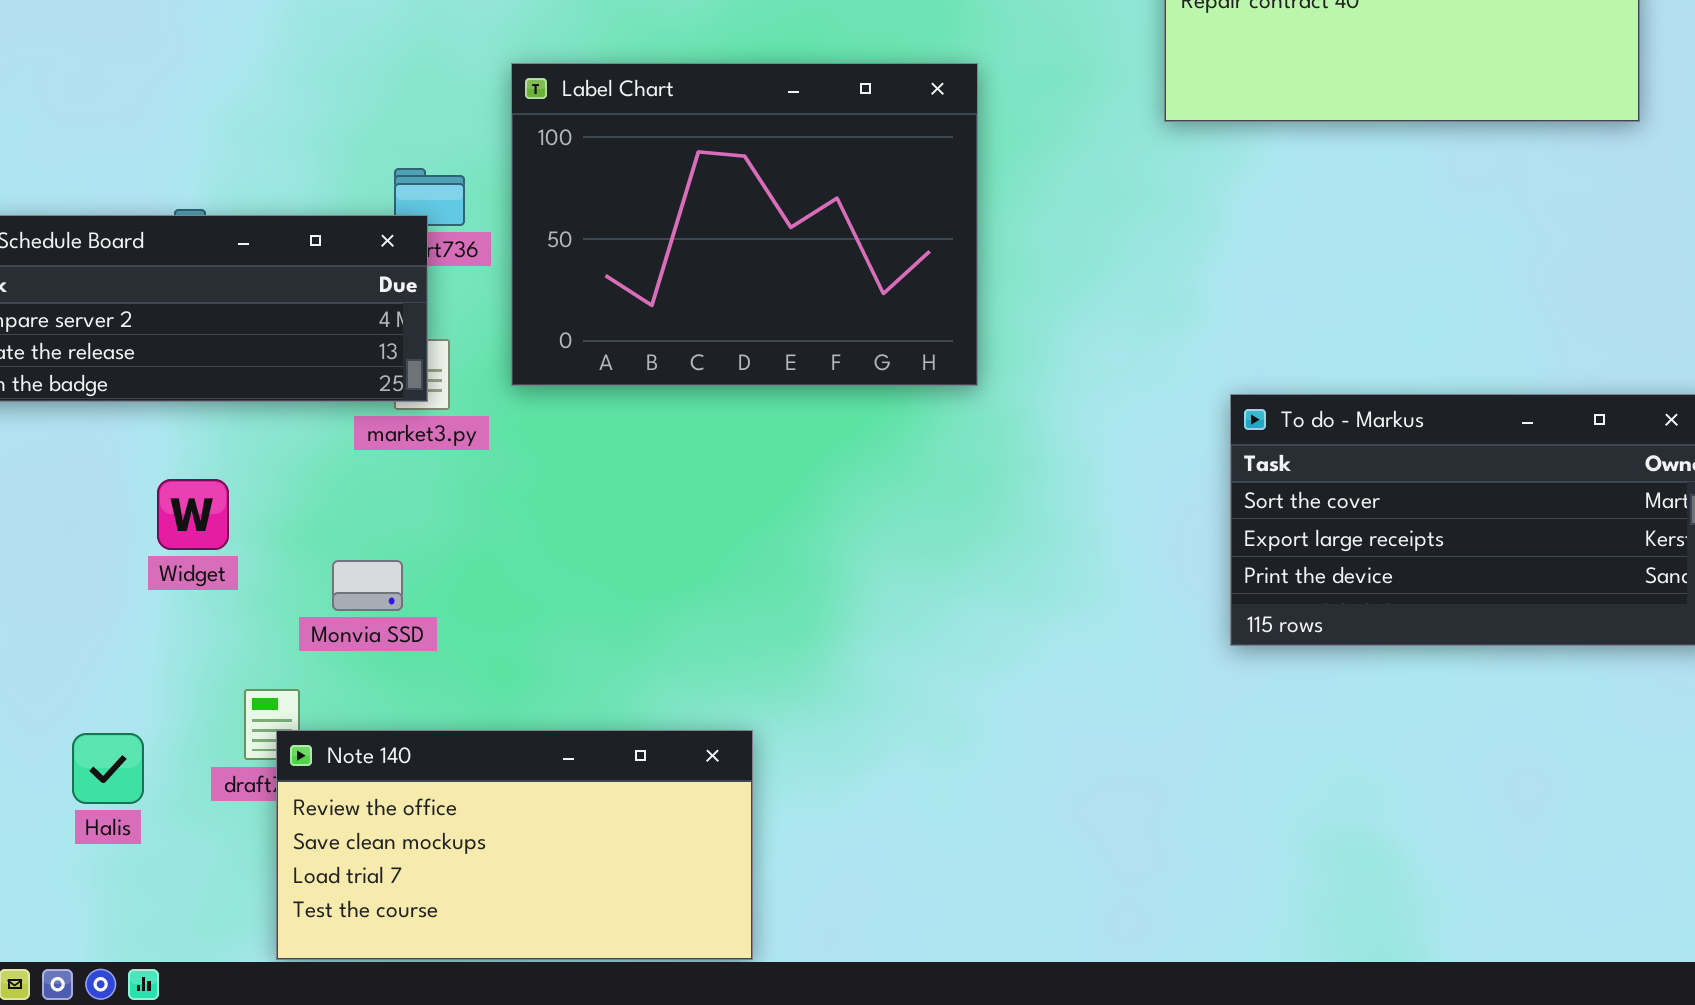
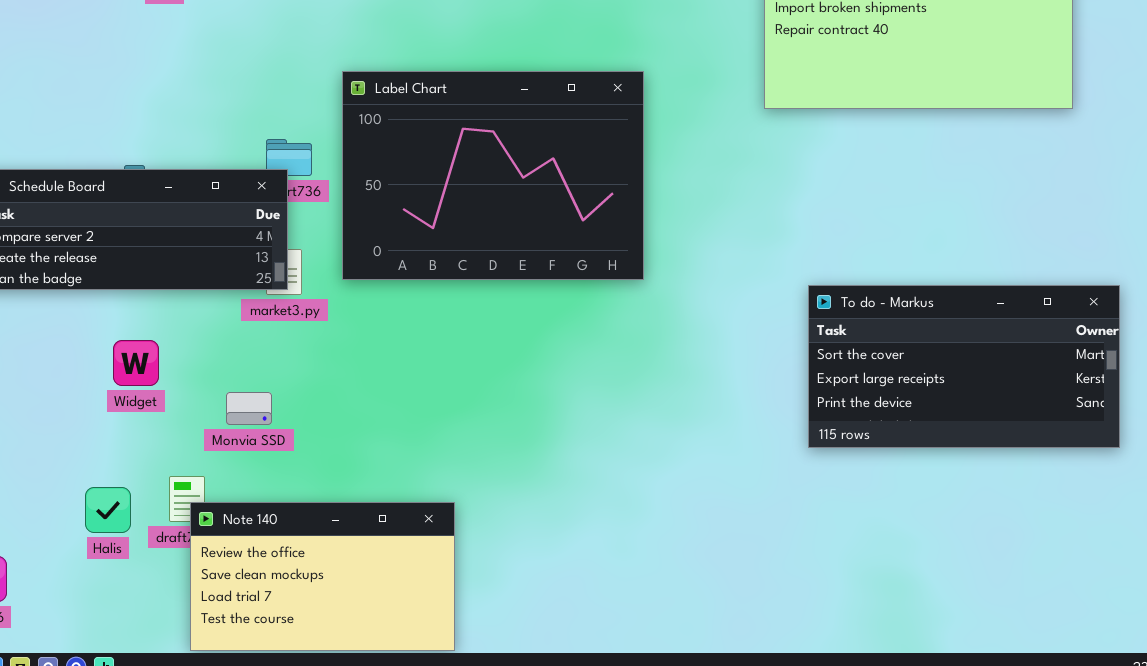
Note 140: [276,730,753,960] -> [190,502,455,651], resized
Halis: [72,733,144,804] -> [85,487,131,533], moved

